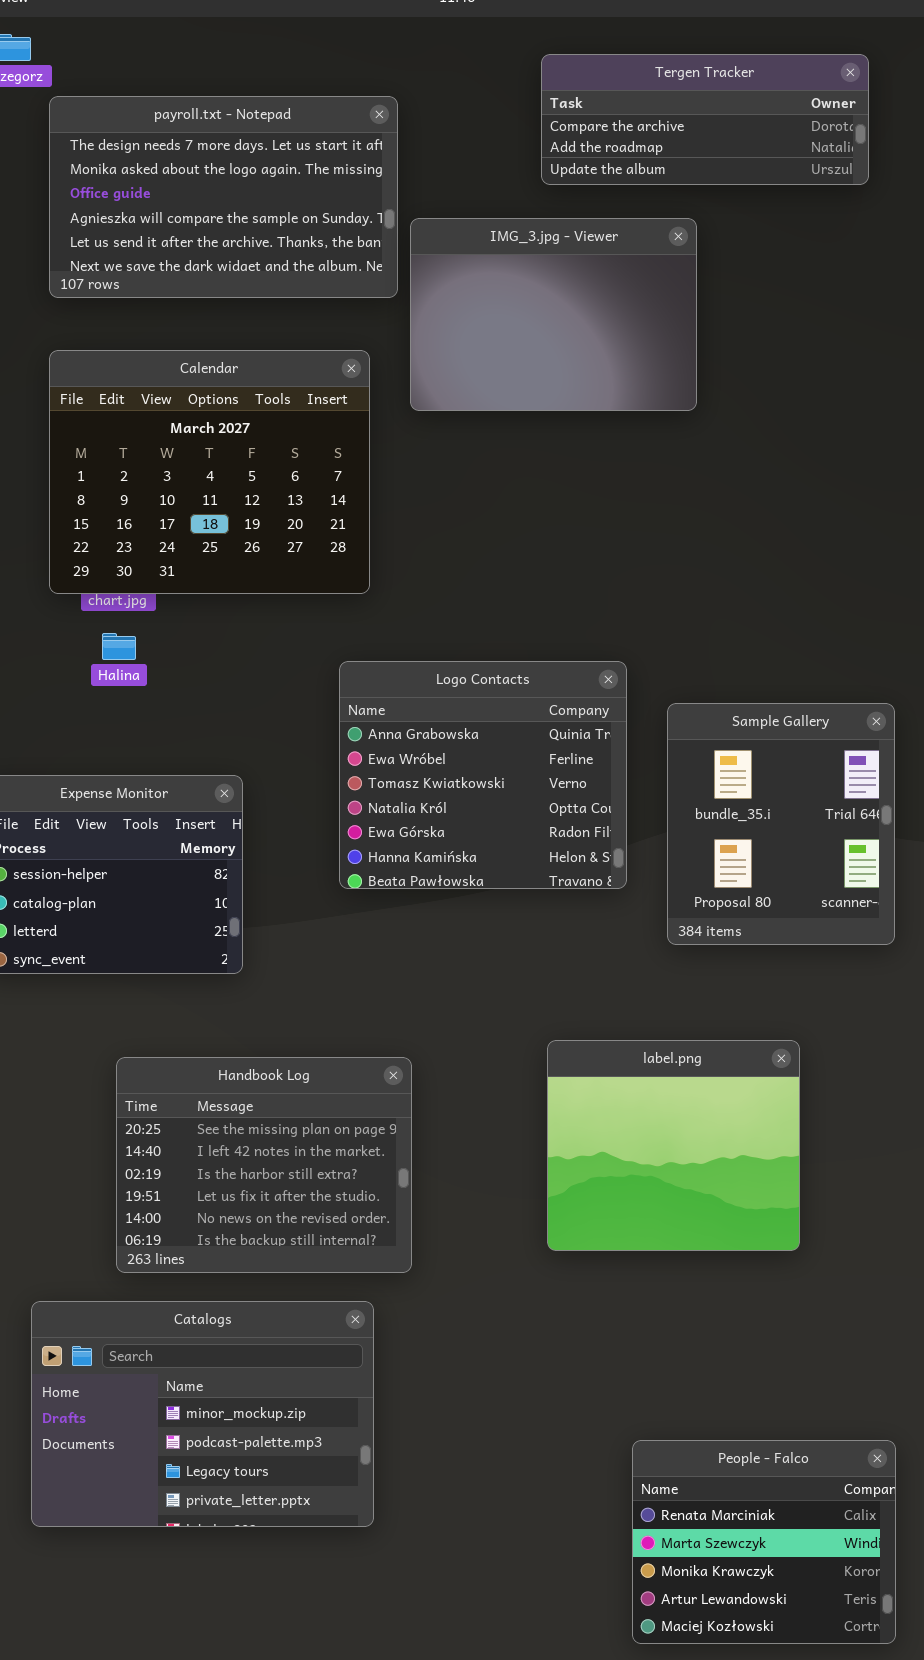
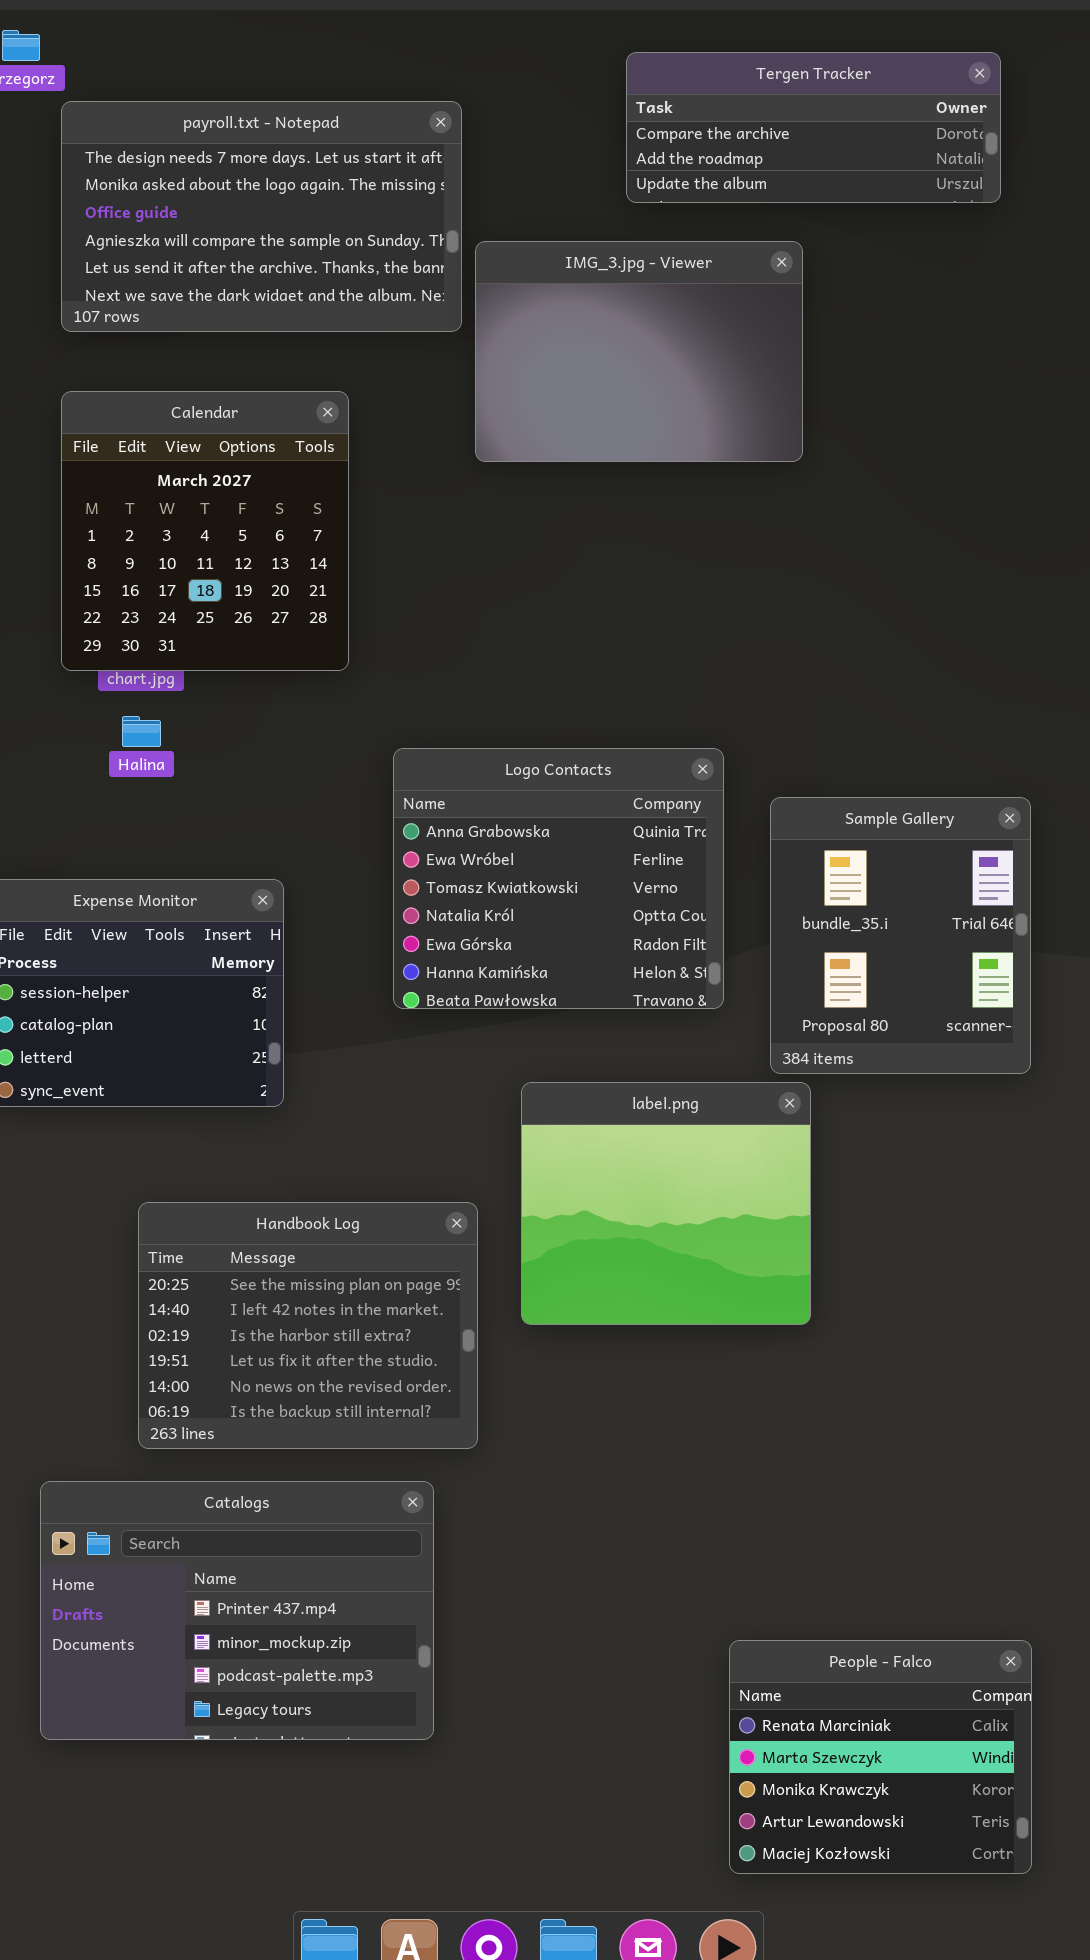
Calendar: [49,350,370,594] -> [61,391,349,671], resized
label.png: [547,1040,800,1251] -> [521,1082,811,1325], moved
Catalogs: [31,1301,374,1527] -> [40,1481,434,1740], scrolled up 1 row

